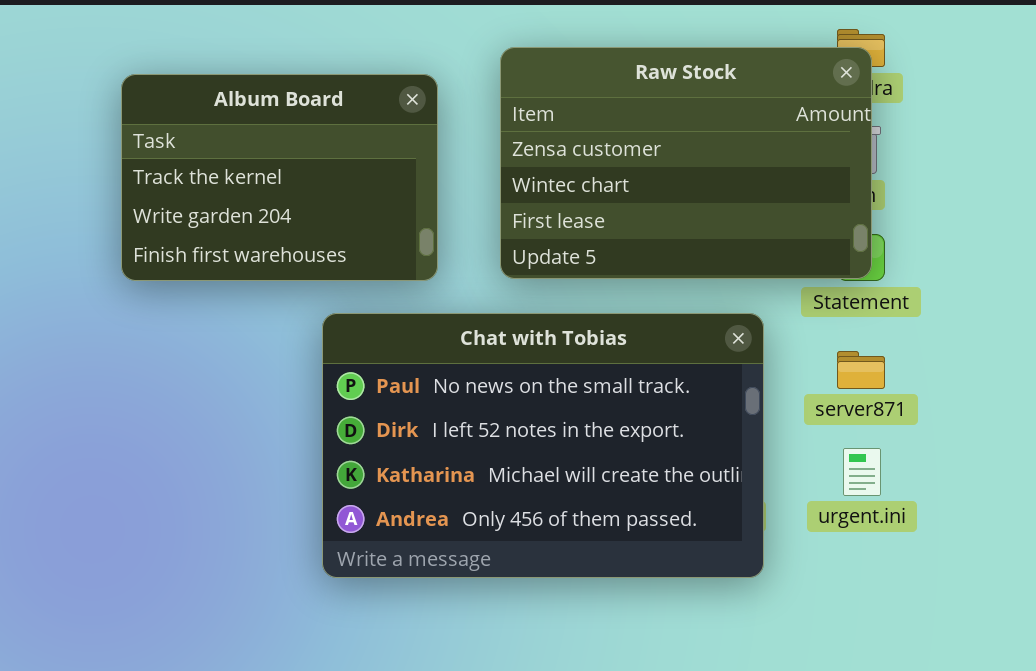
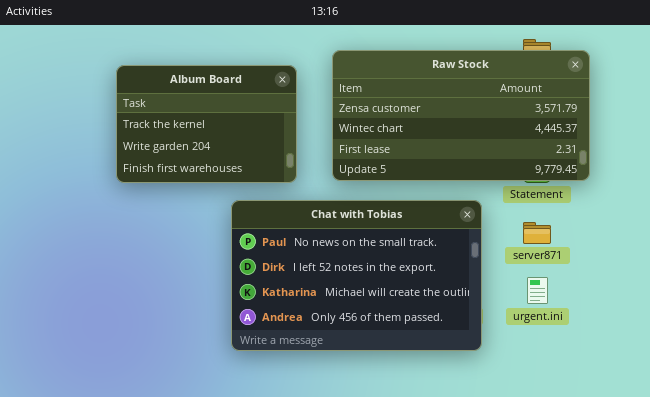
Raw Stock: [500,47,872,279] -> [332,50,590,181], resized

